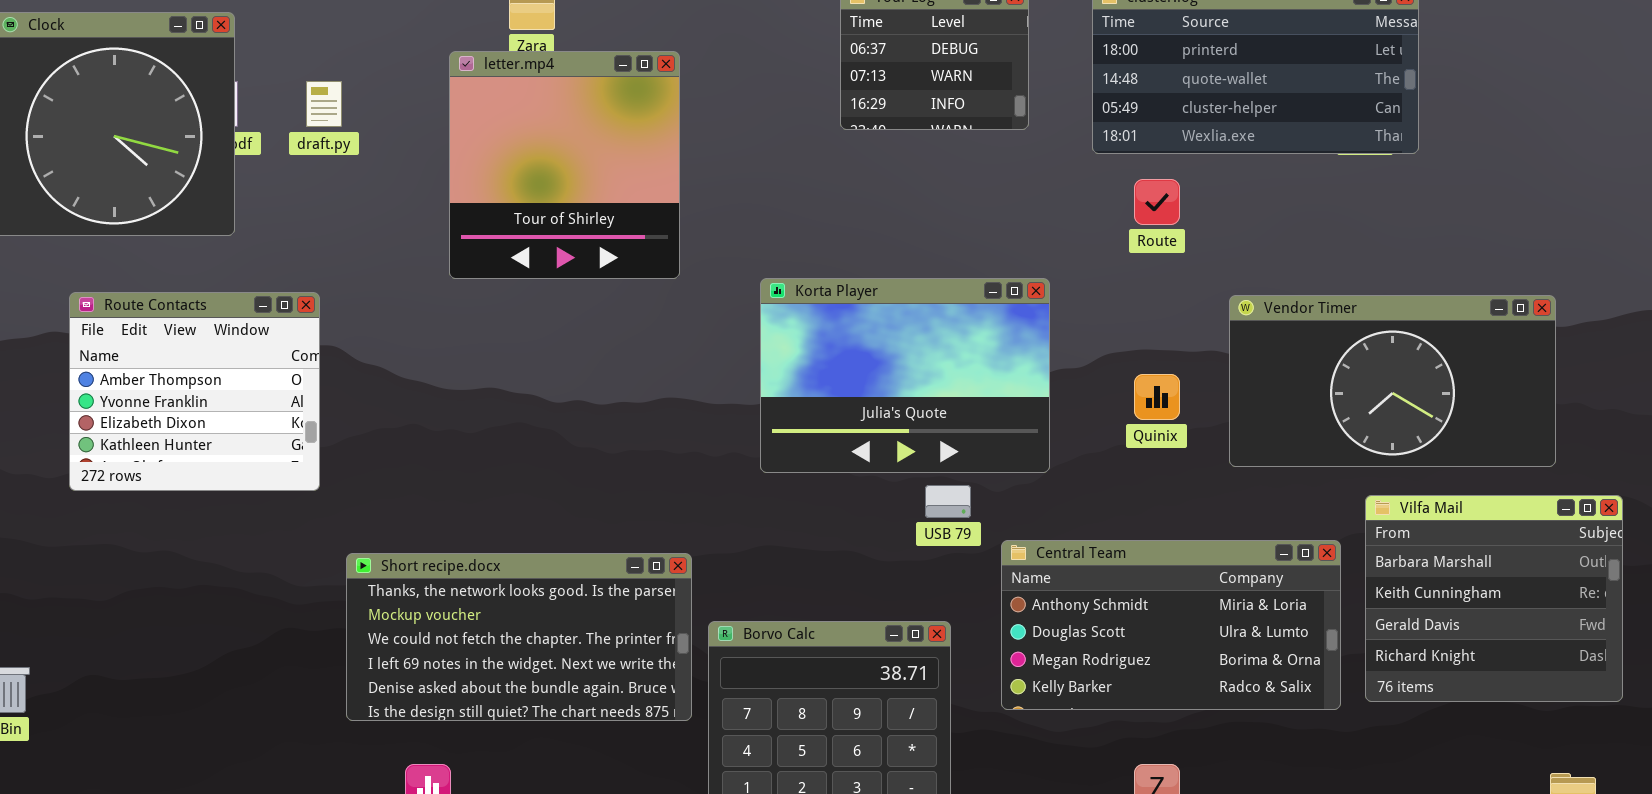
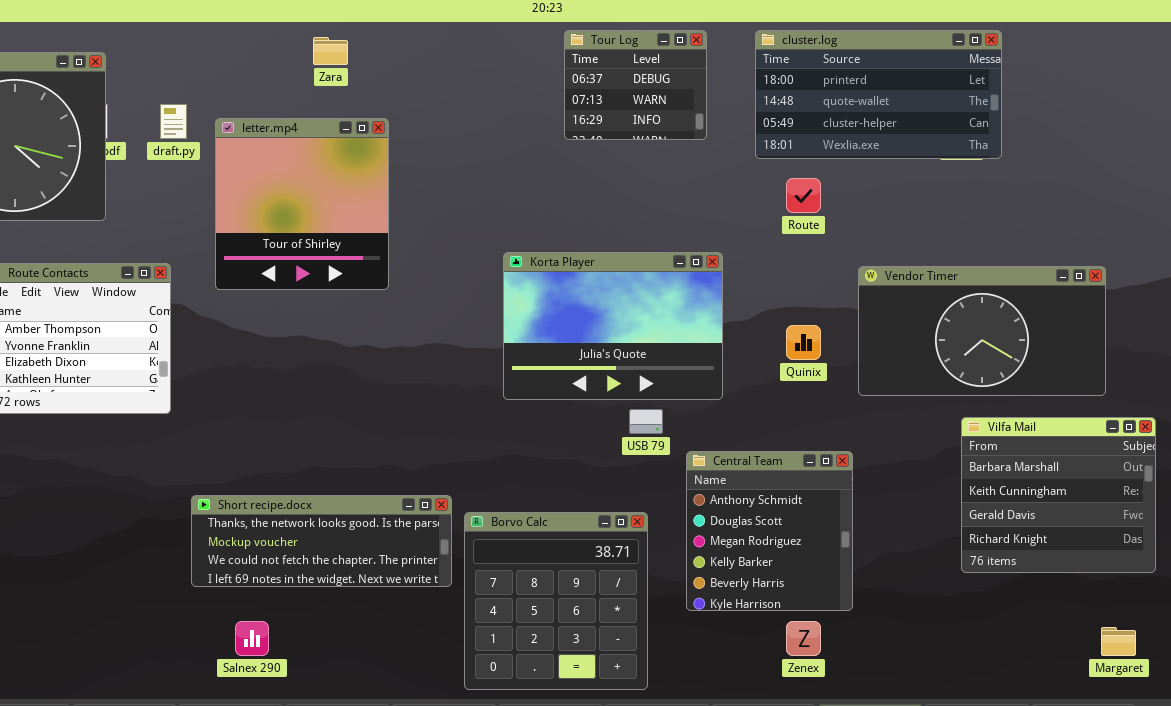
letter.mp4: [449,51,680,279] -> [215,118,389,290], moved
Central Team: [1001,540,1341,710] -> [686,451,853,611], resized
Short recipe.docx: [346,553,692,721] -> [191,495,452,587], resized

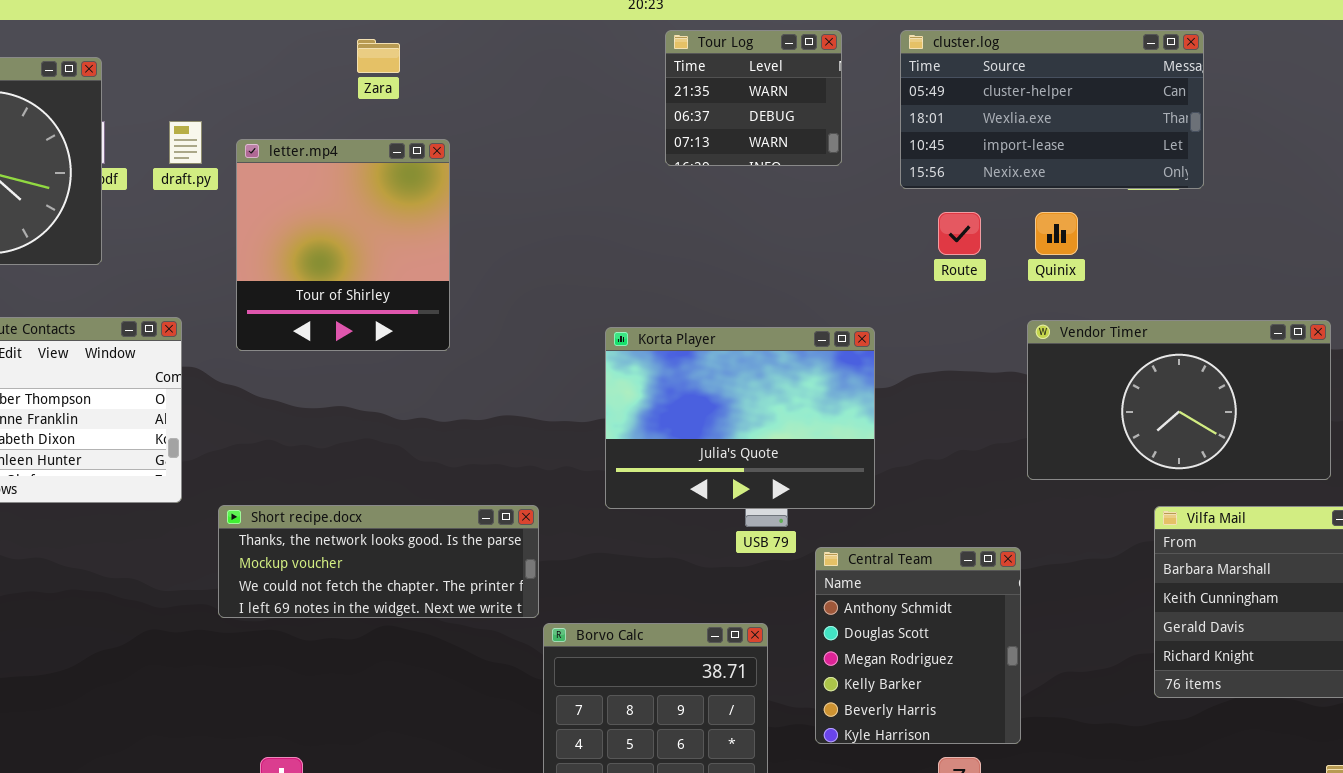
Tour Log: [564,30,707,140] -> [665,30,842,166], scrolled up 1 row
cluster.log: [755,30,1002,159] -> [900,30,1204,189], scrolled down 2 rows
Korta Player: [503,252,723,400] -> [605,327,875,509], moved
Quinix: [786,325,821,360] -> [1035,212,1078,255], moved
Short recipe.docx: [191,495,452,587] -> [218,505,539,618], moved

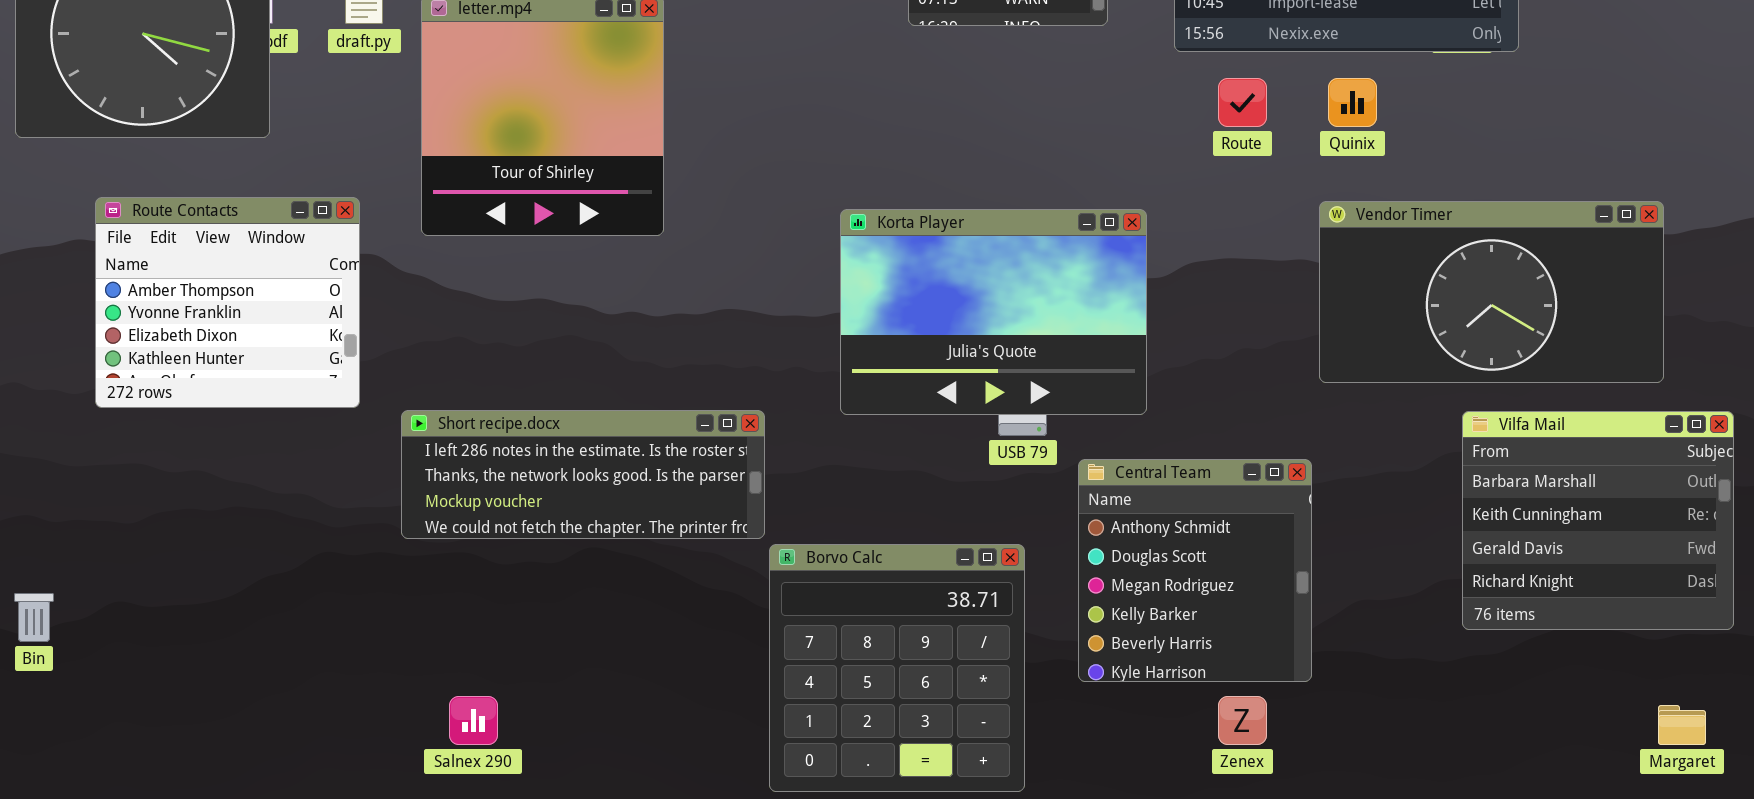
Short recipe.docx: [218,505,539,618] -> [401,410,765,539], scrolled up 1 row

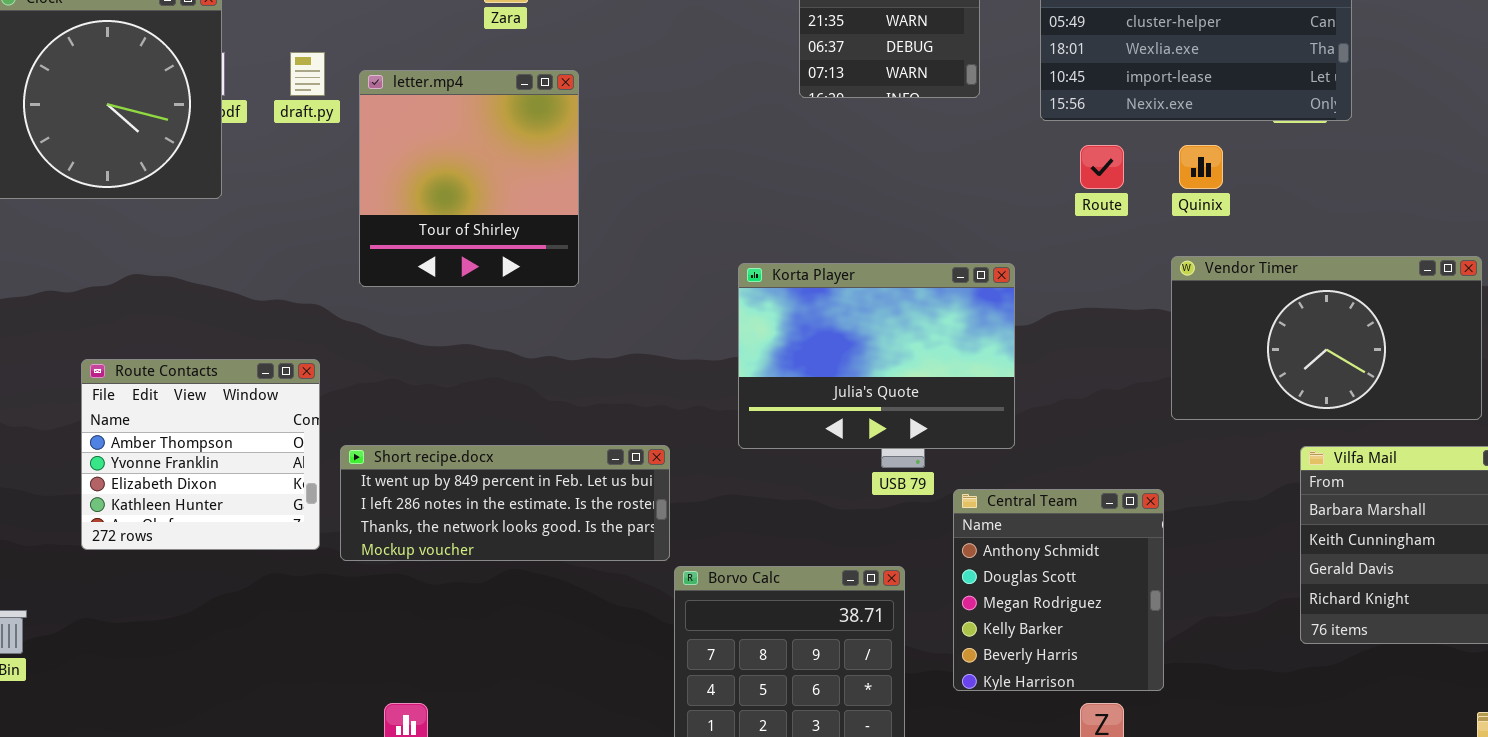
Route Contacts: [95,197,360,408] -> [81,359,320,550], moved
Short recipe.docx: [401,410,765,539] -> [340,445,670,561], scrolled up 1 row

